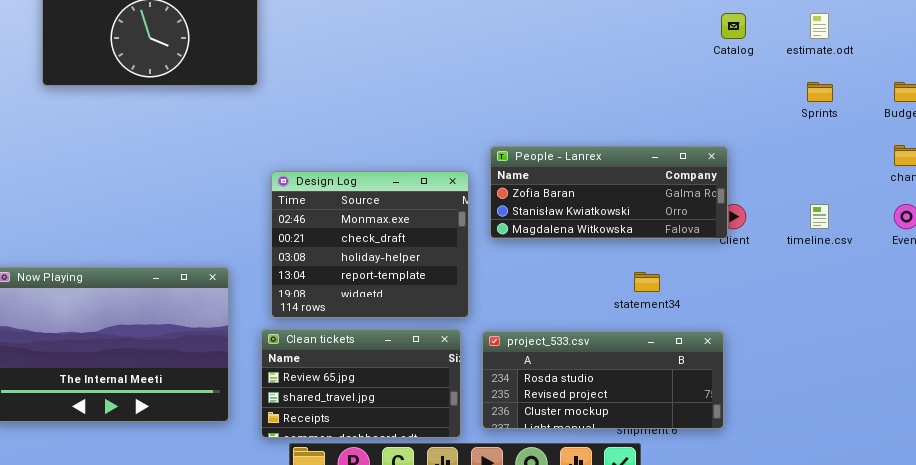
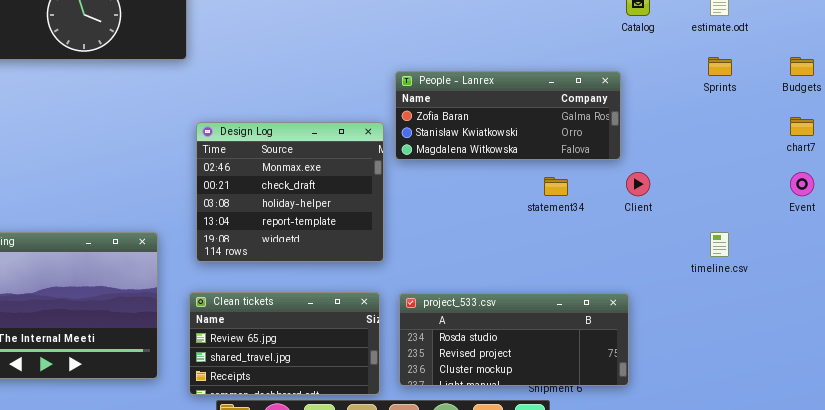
People - Lanrex: [490,146,728,239] -> [395,71,621,160], moved
Design Log: [271,171,469,318] -> [196,122,384,262], moved
timeline.csv: [810,204,829,229] -> [710,232,729,257], moved
statement34: [634,272,660,292] -> [544,177,568,196], moved

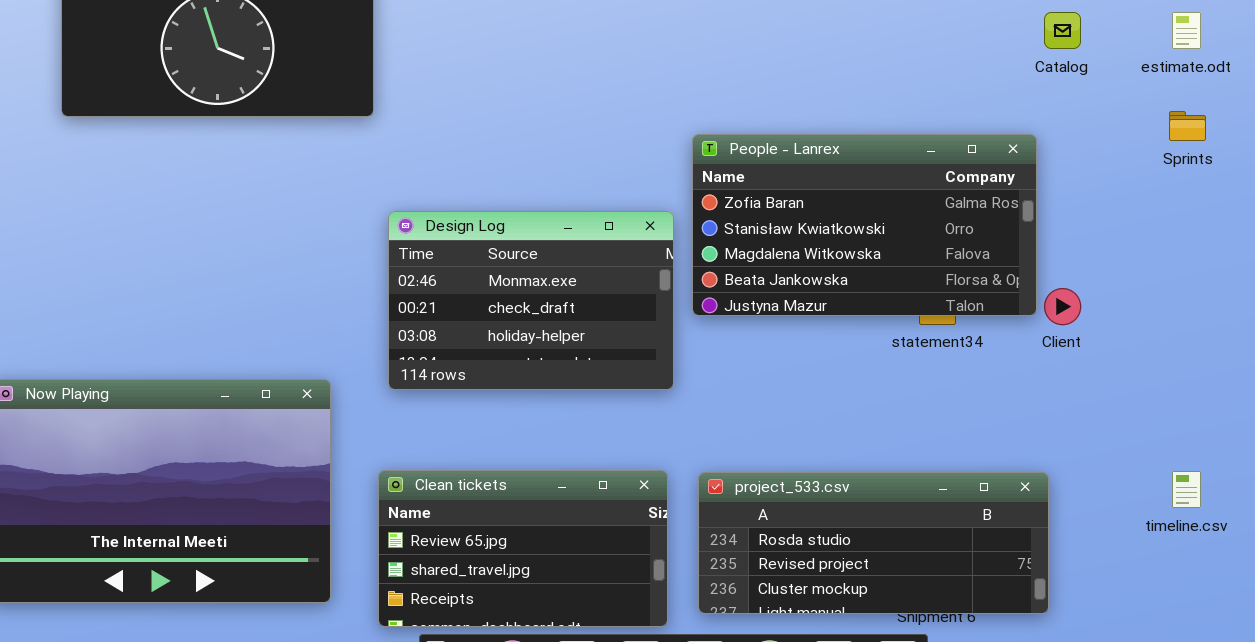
People - Lanrex: [395,71,621,160] -> [692,134,1037,316], resized
Design Log: [196,122,384,262] -> [388,211,674,390], resized
timeline.csv: [710,232,729,257] -> [1172,471,1201,508], moved

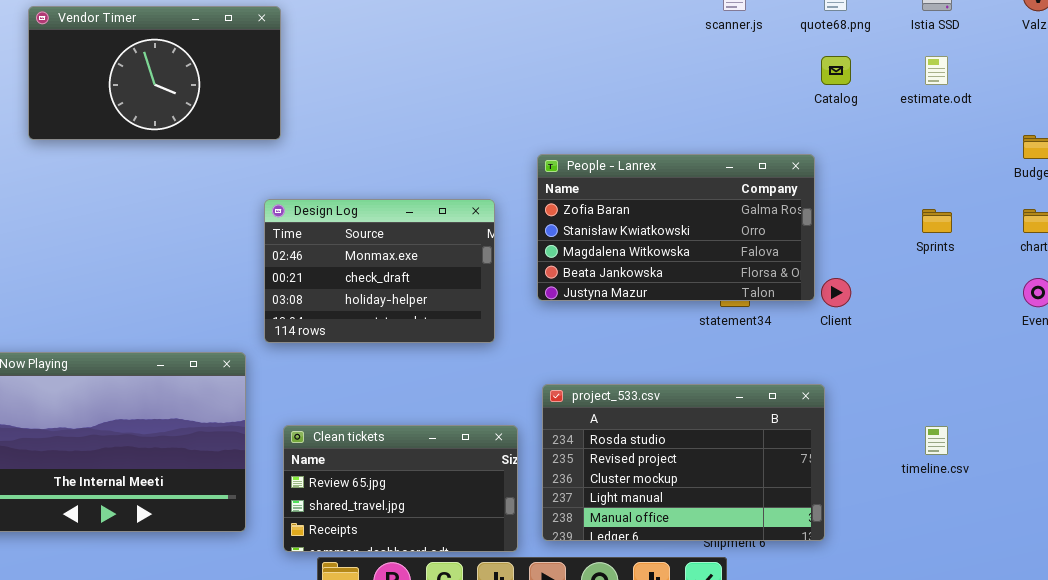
Sprints: [1169,111,1206,141] -> [922,209,952,233], moved
Design Log: [388,211,674,390] -> [264,199,495,343], moved
project_533.csv: [698,472,1049,614] -> [542,384,825,541], resized

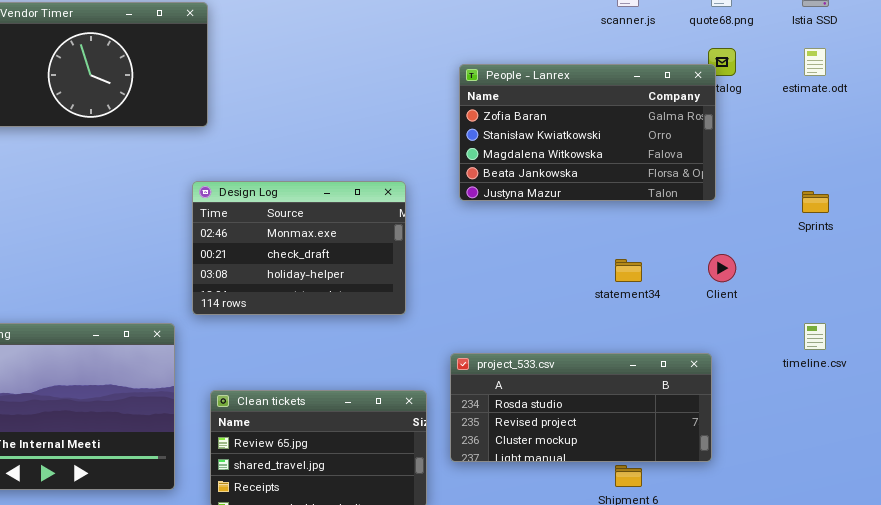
People - Lanrex: [537,154,815,301] -> [459,64,716,201], moved
project_533.csv: [542,384,825,541] -> [450,353,712,462], resized
timeline.csv: [925,426,948,455] -> [804,323,826,350], moved

